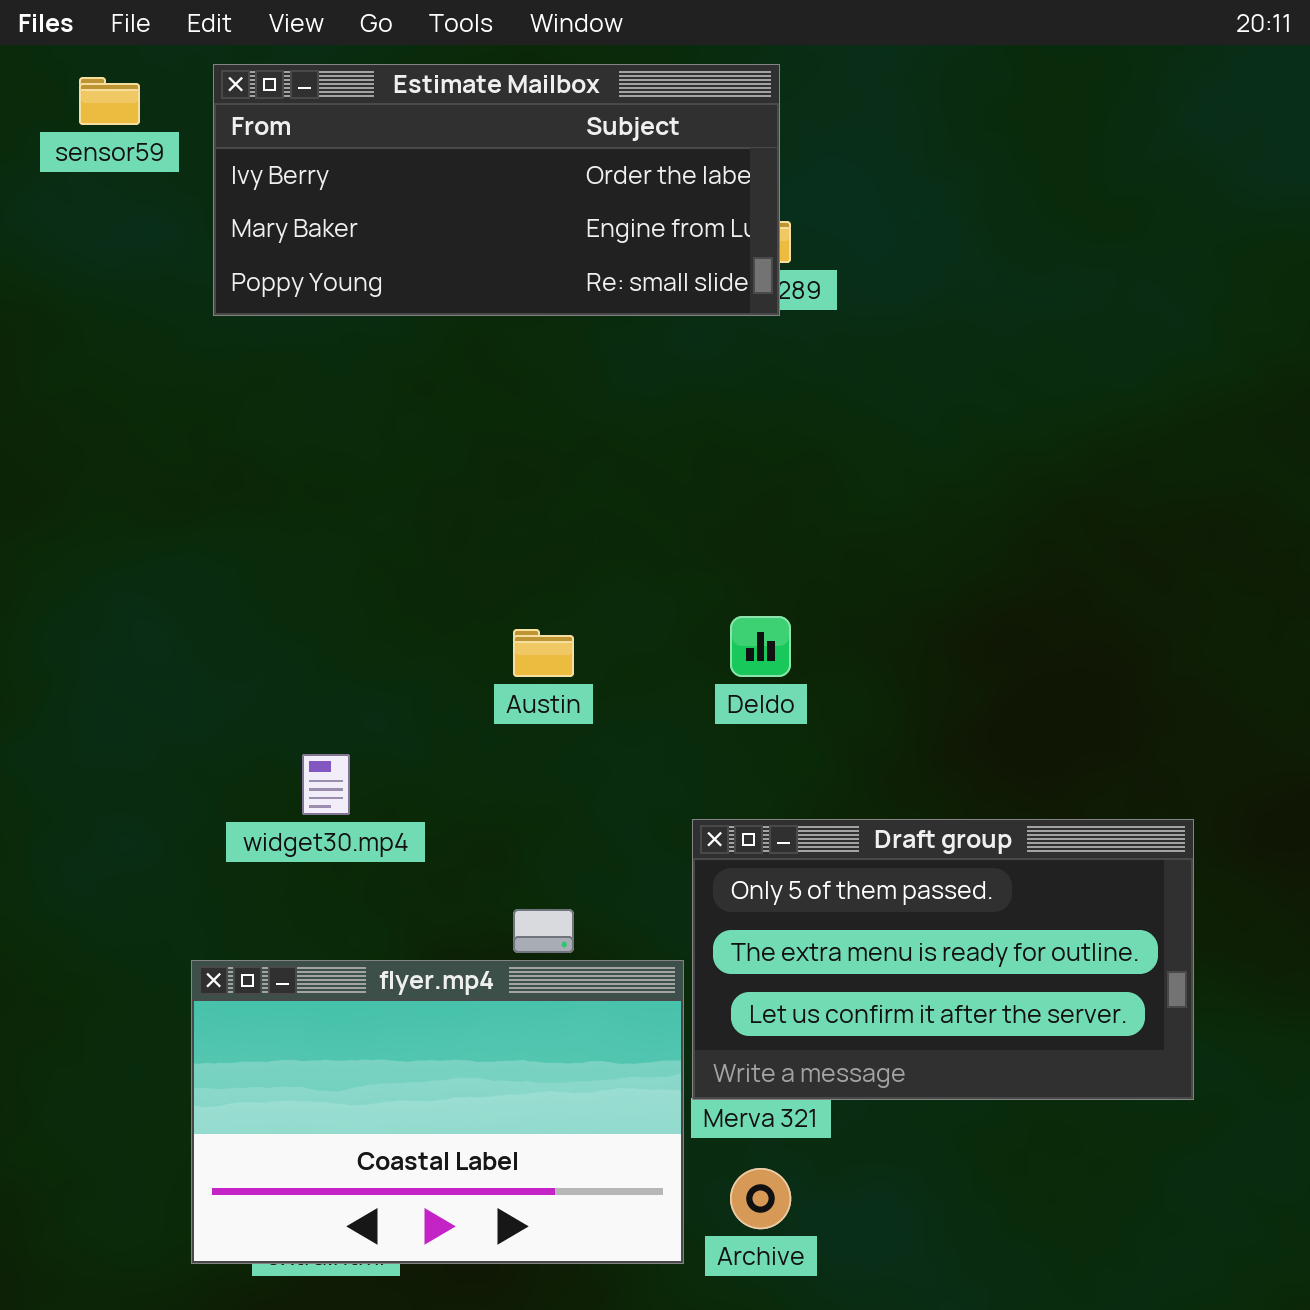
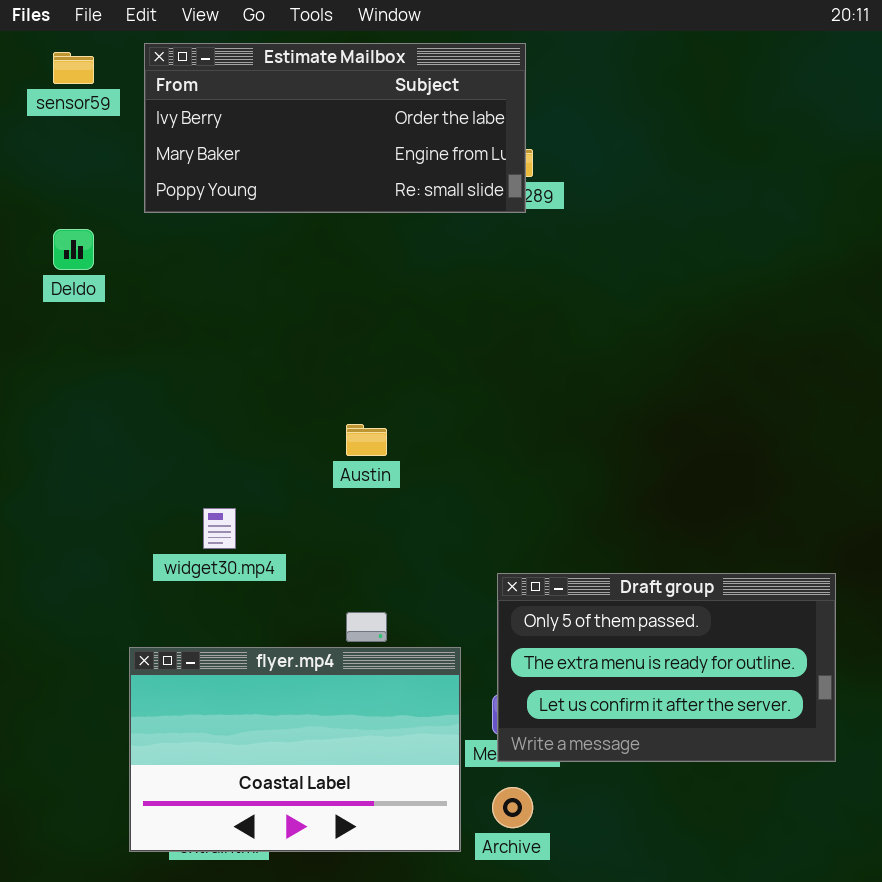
Deldo: [730,616,791,677] -> [53,229,94,270], moved
Draft group: [692,819,1194,1100] -> [497,573,836,762], moved

